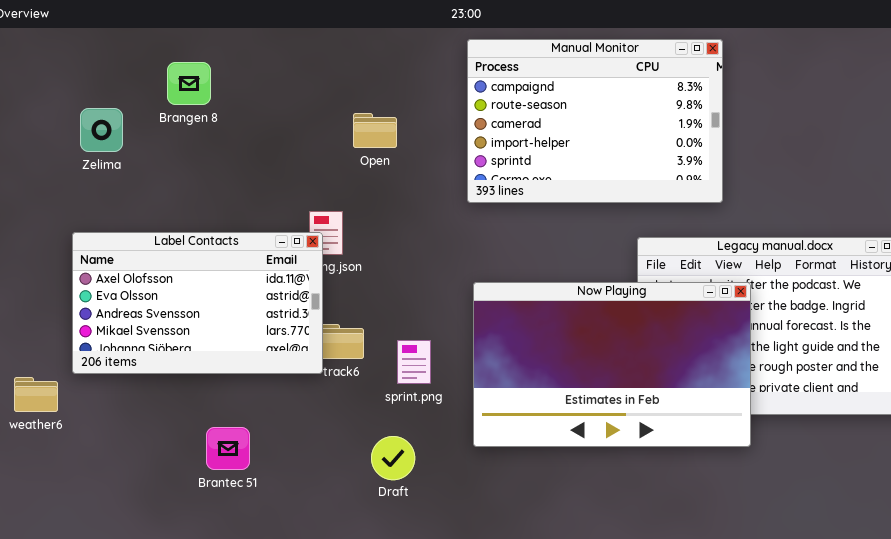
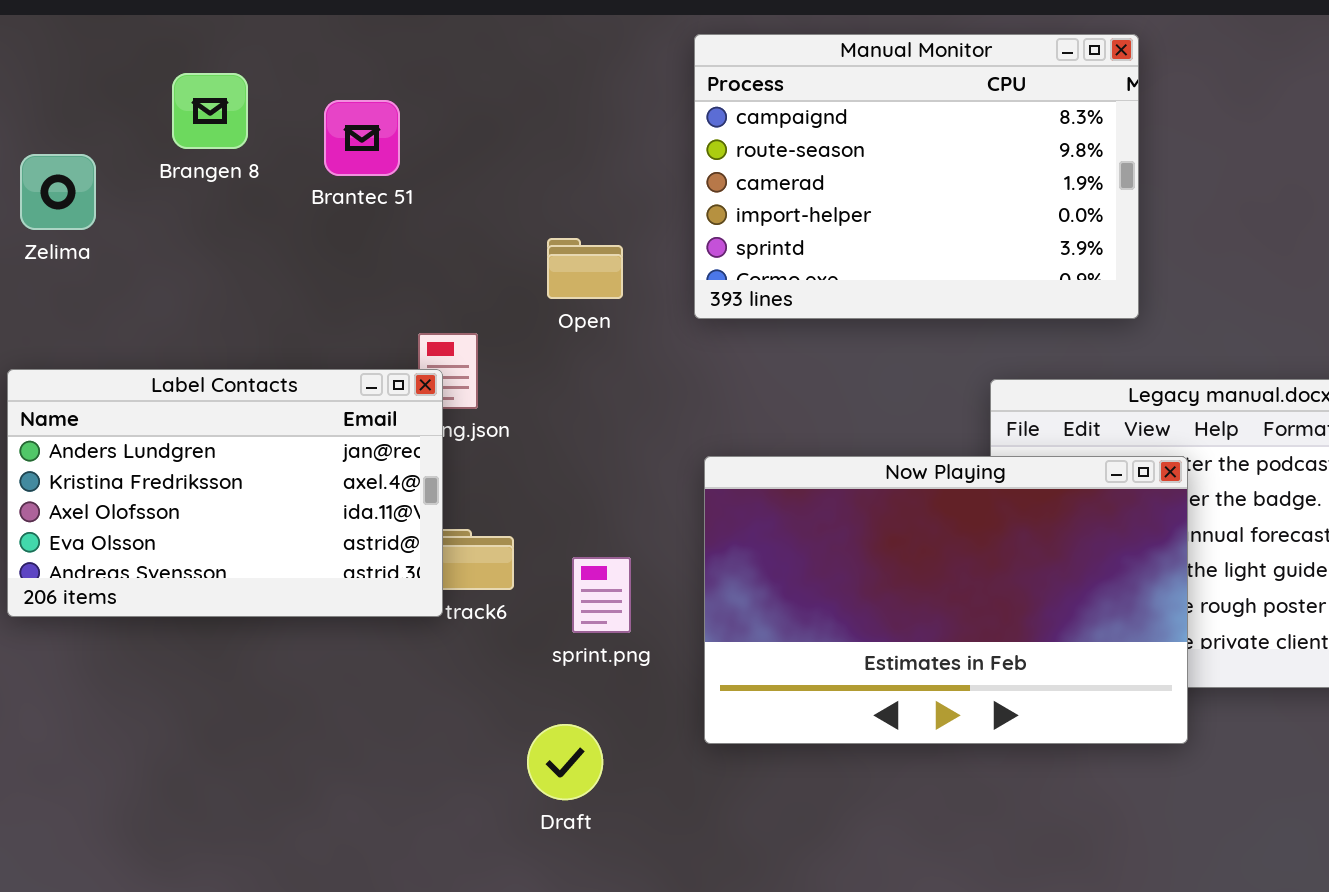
Open: [353,113,397,148] -> [547,238,623,299], moved
Label Contacts: [72,232,323,374] -> [7,369,443,617], scrolled up 2 rows
Brantec 51: [206,427,250,470] -> [324,100,400,176], moved

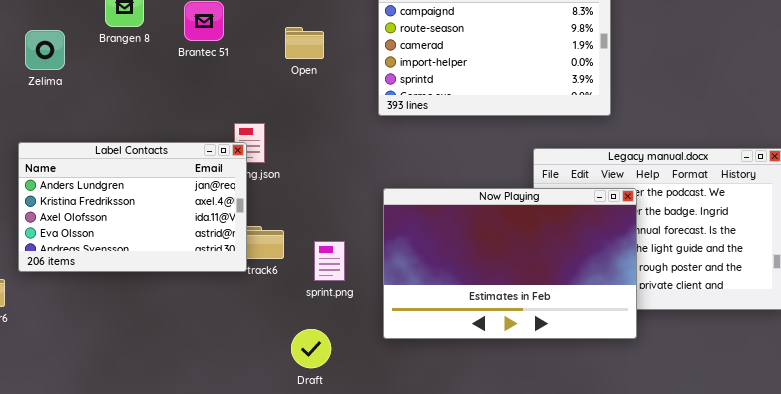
Open: [547,238,623,299] -> [285,27,324,59], moved

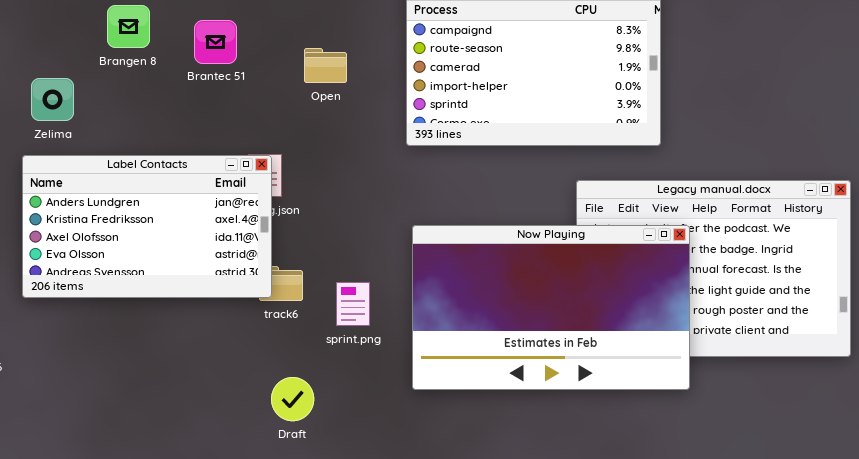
Zelima: [25,30,65,70] -> [31,78,74,121], moved
Label Contacts: [18,142,247,272] -> [22,155,272,298], moved
Draft: [291,329,331,368] -> [271,377,314,421], moved

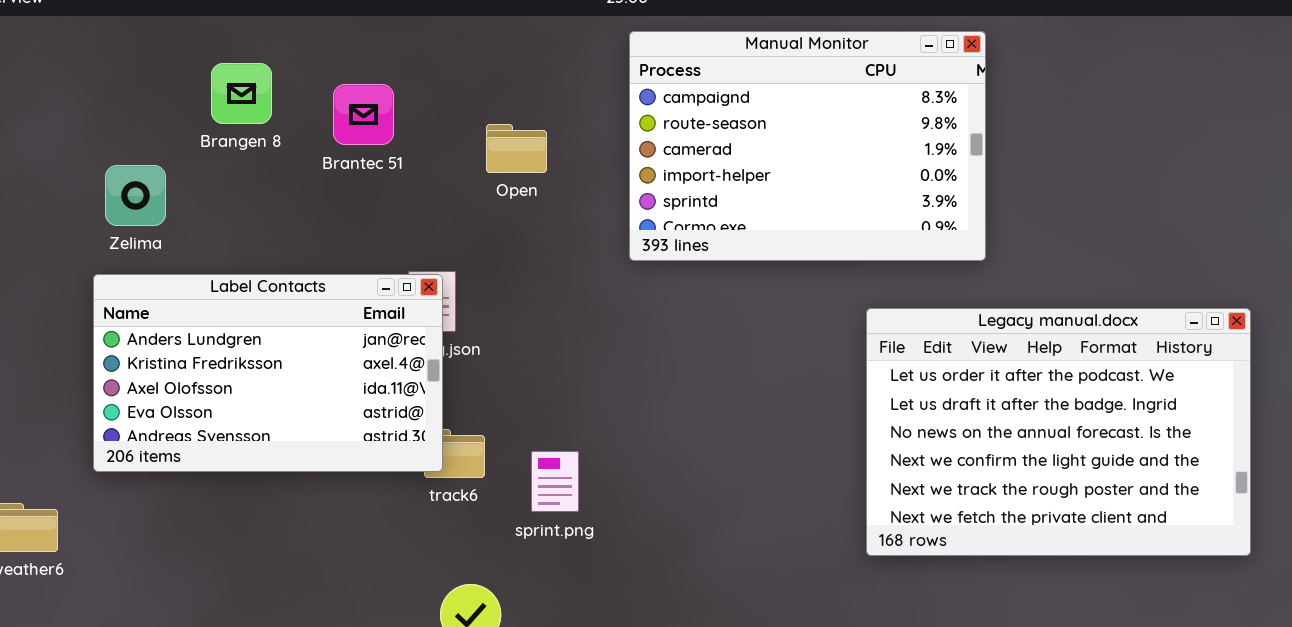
Now Playing: [412,225,690,390] -> none, closed

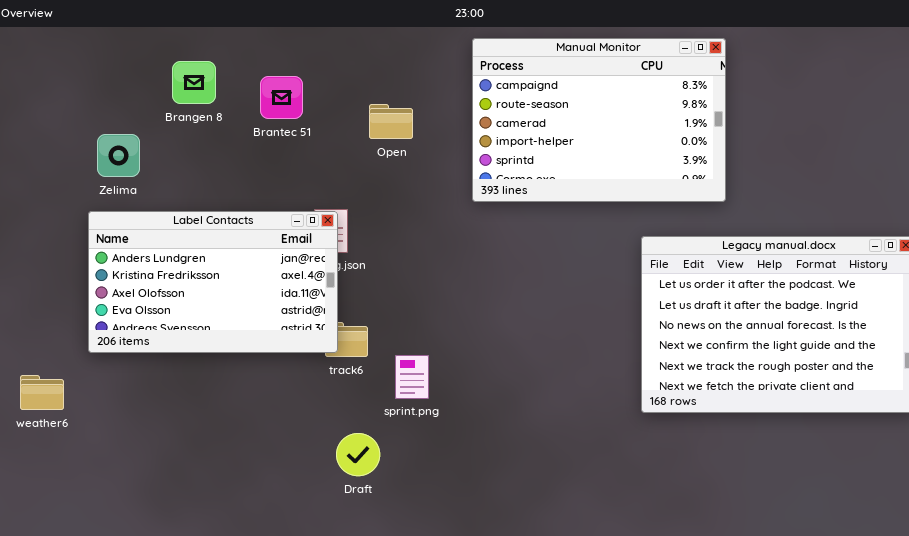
sprint.png: [531,451,579,512] -> [395,355,429,399], moved

